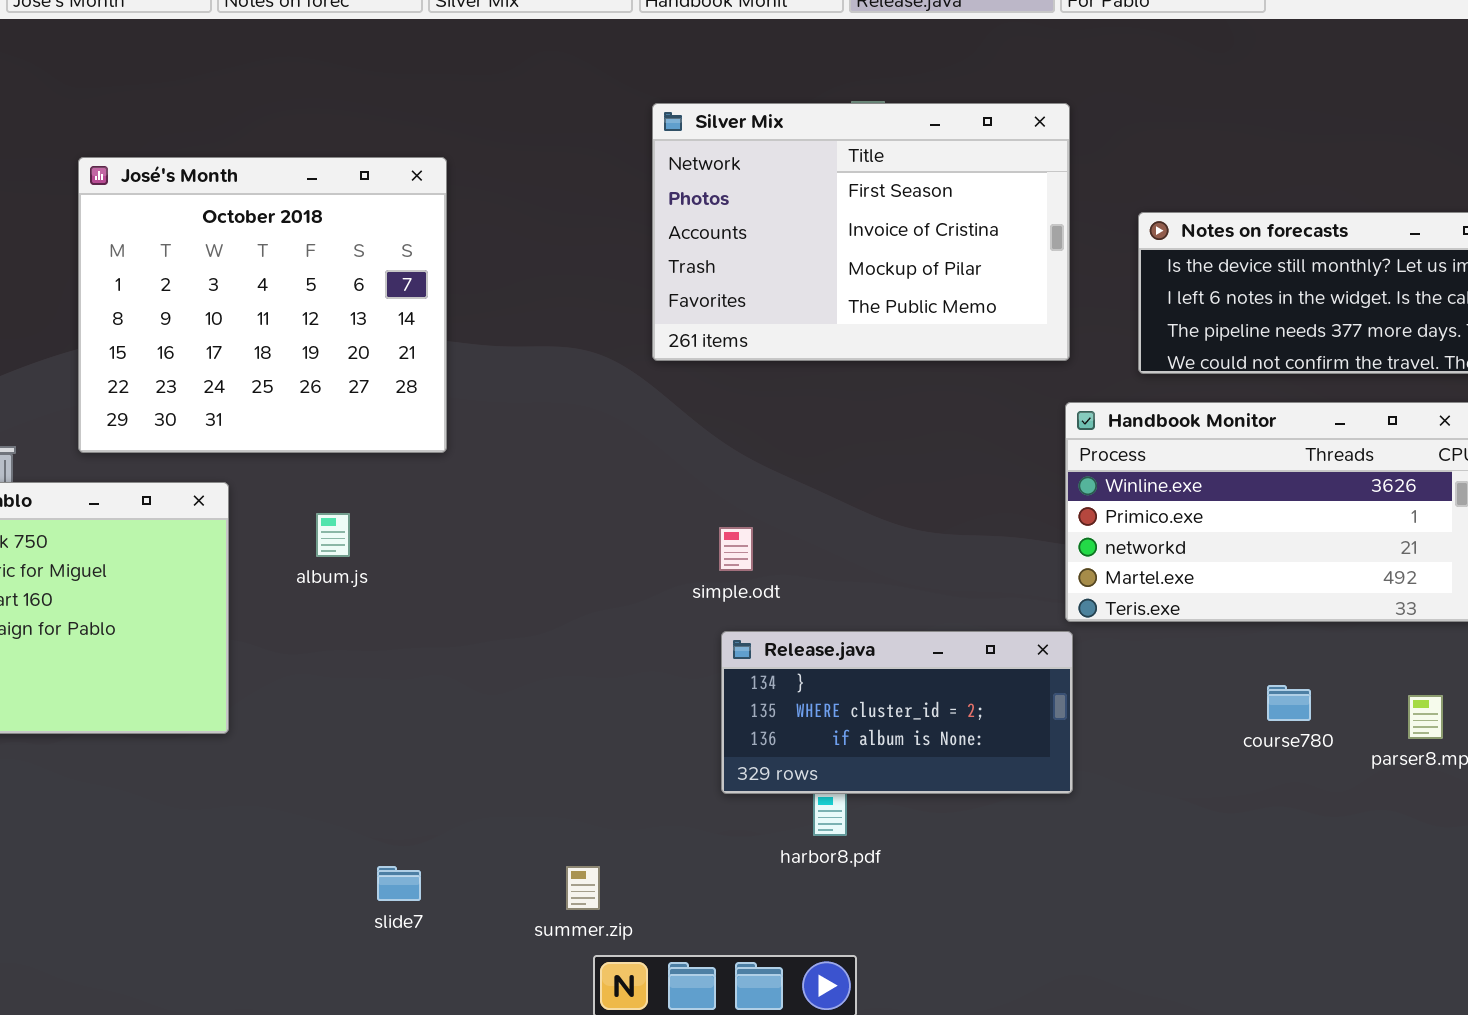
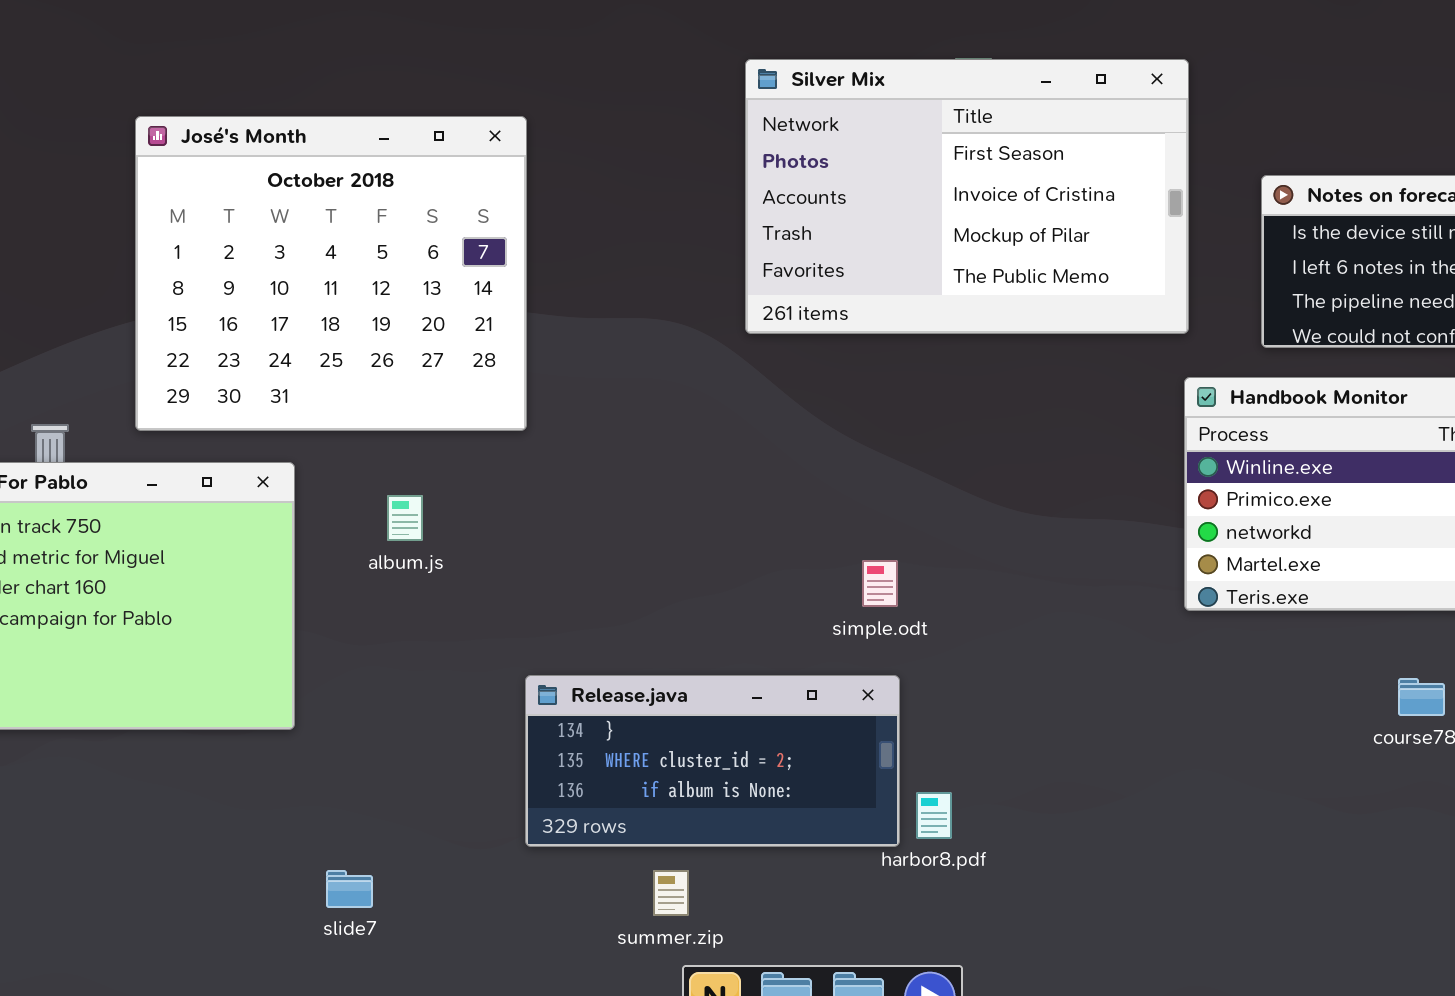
simple.odt: [719,527,753,571] -> [862,560,898,607], moved
Release.java: [721,631,1073,794] -> [525,675,900,847], moved
slide7: [377,866,421,901] -> [326,870,373,908], moved

